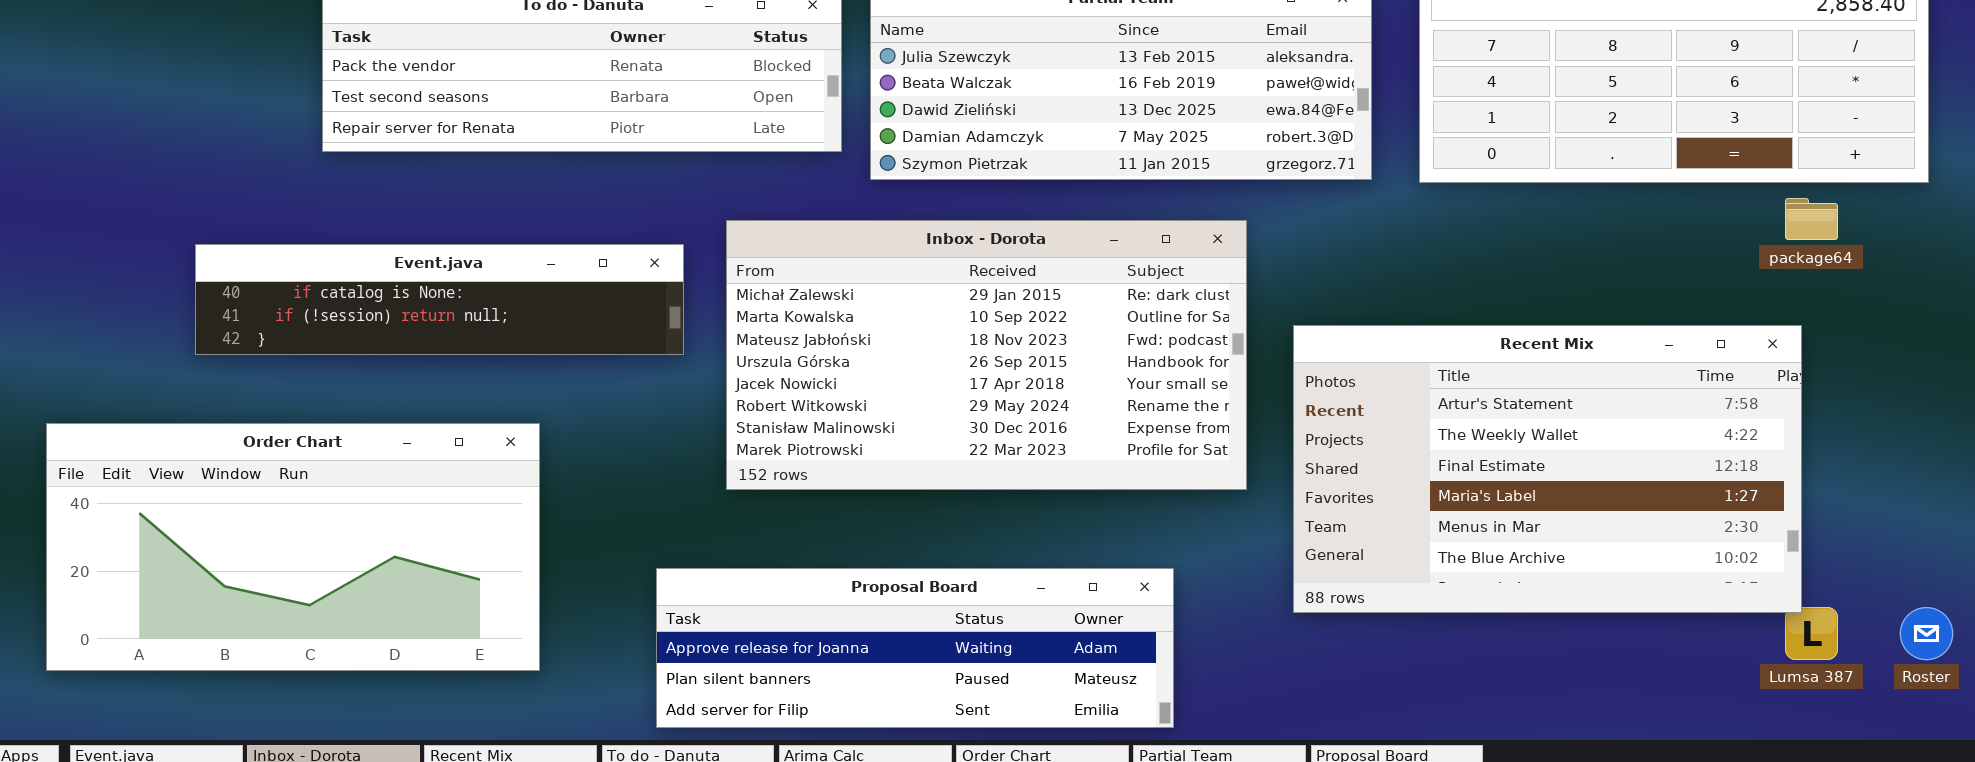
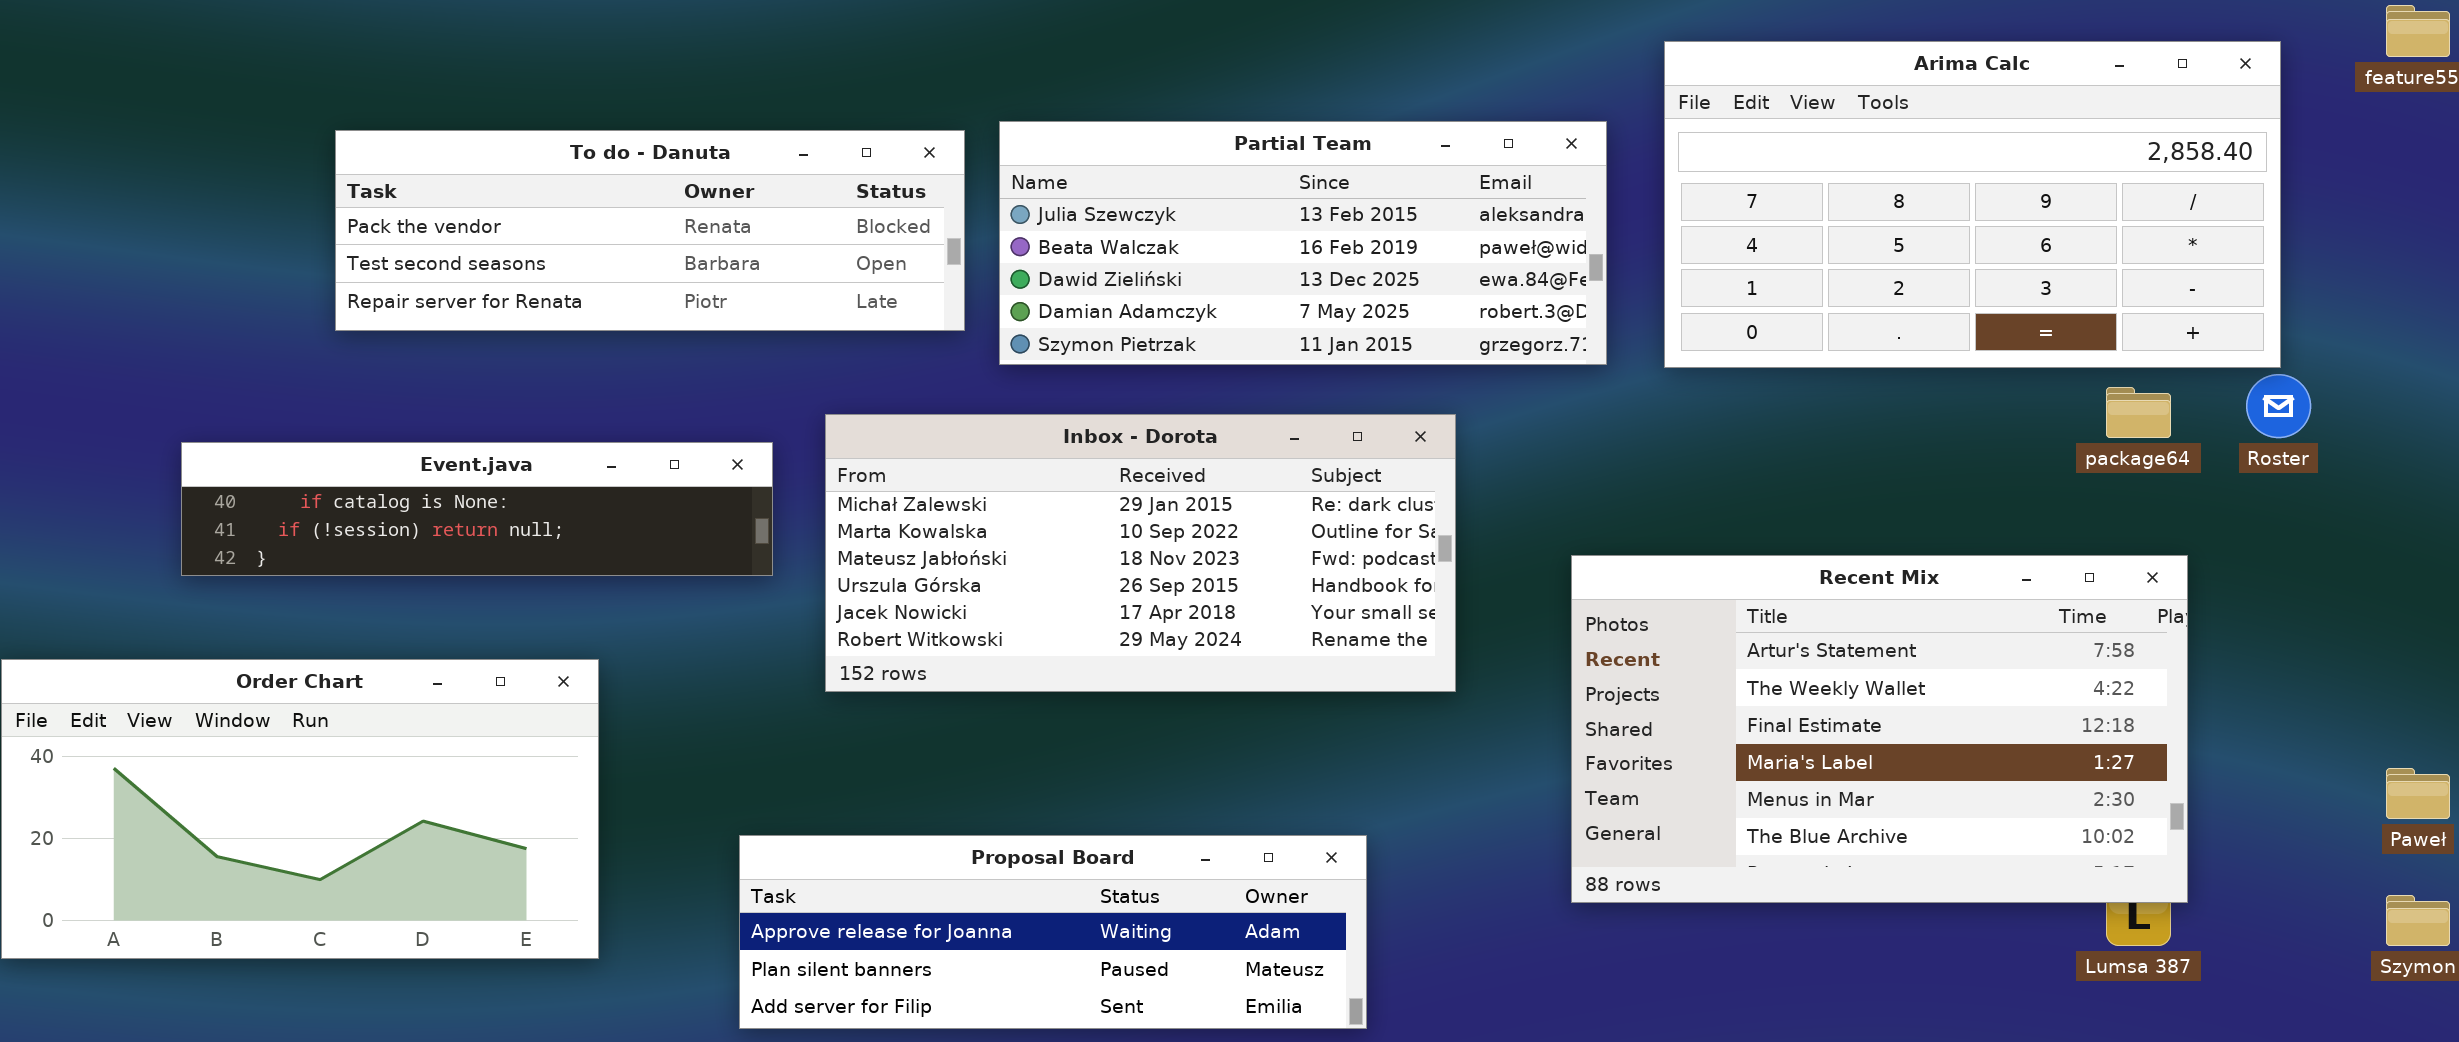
Inbox - Dorota: [726,220,1247,490] -> [825,414,1456,692], resized
Recent Mix: [1293,325,1802,613] -> [1571,555,2188,903], moved
Roster: [1900,607,1953,660] -> [2246,374,2311,438], moved

